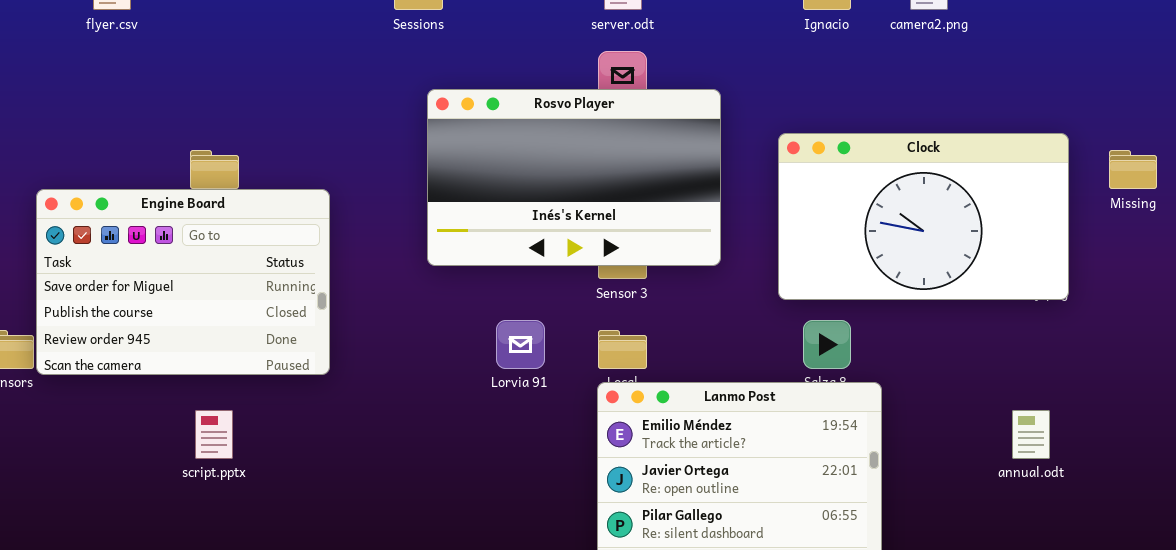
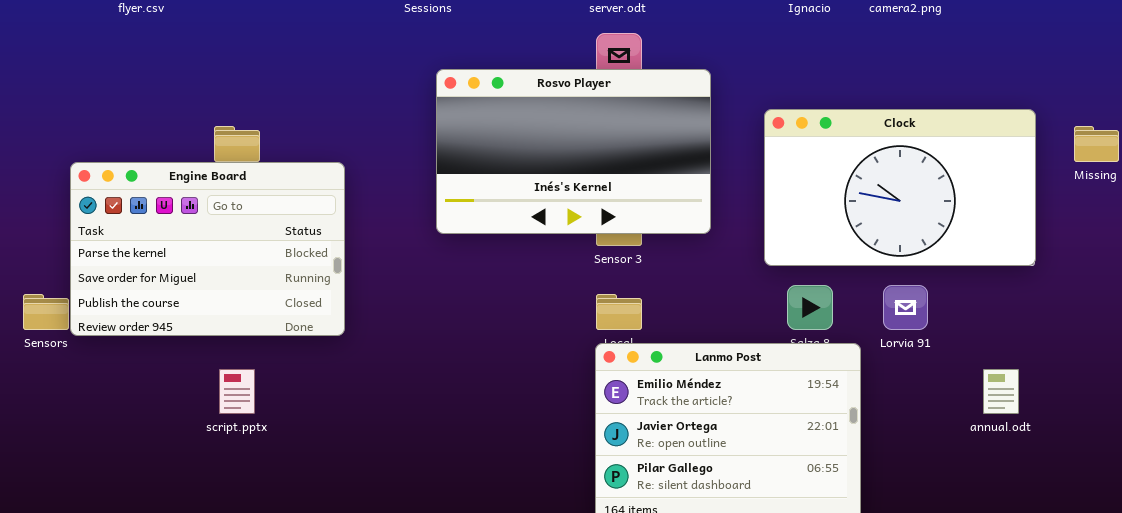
Engine Board: [36,189,330,375] -> [70,162,345,336], scrolled up 1 row
Lorvia 91: [496,320,545,369] -> [883,285,928,330], moved

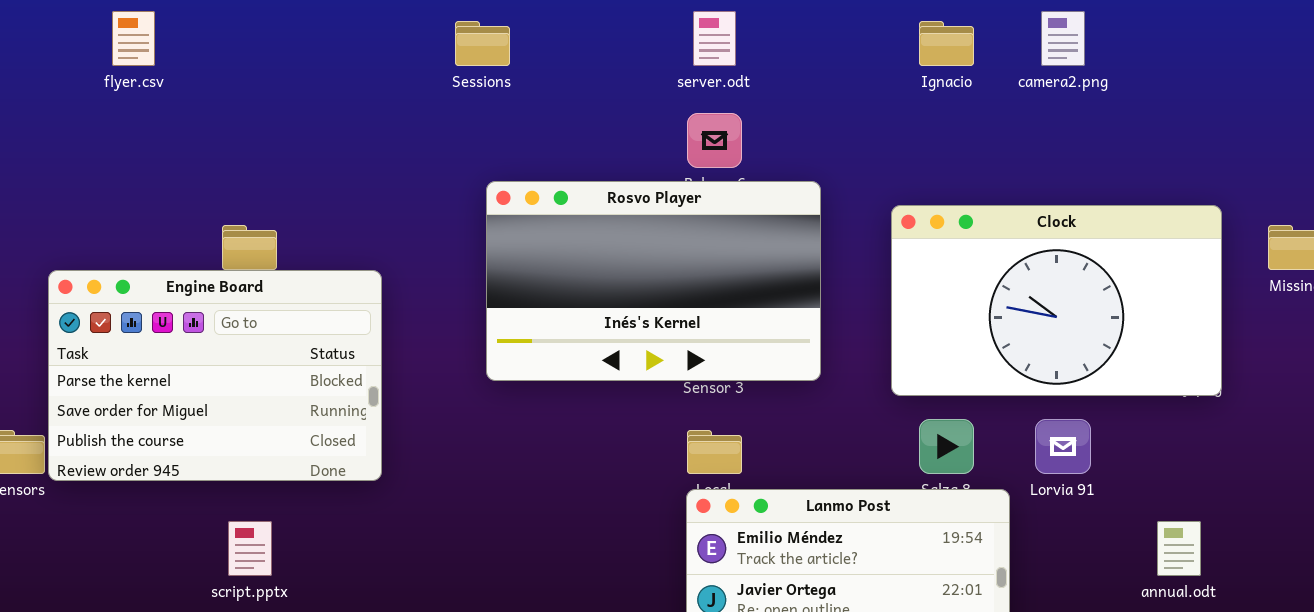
Rosvo Player: [436,69,711,234] -> [486,181,821,381], moved

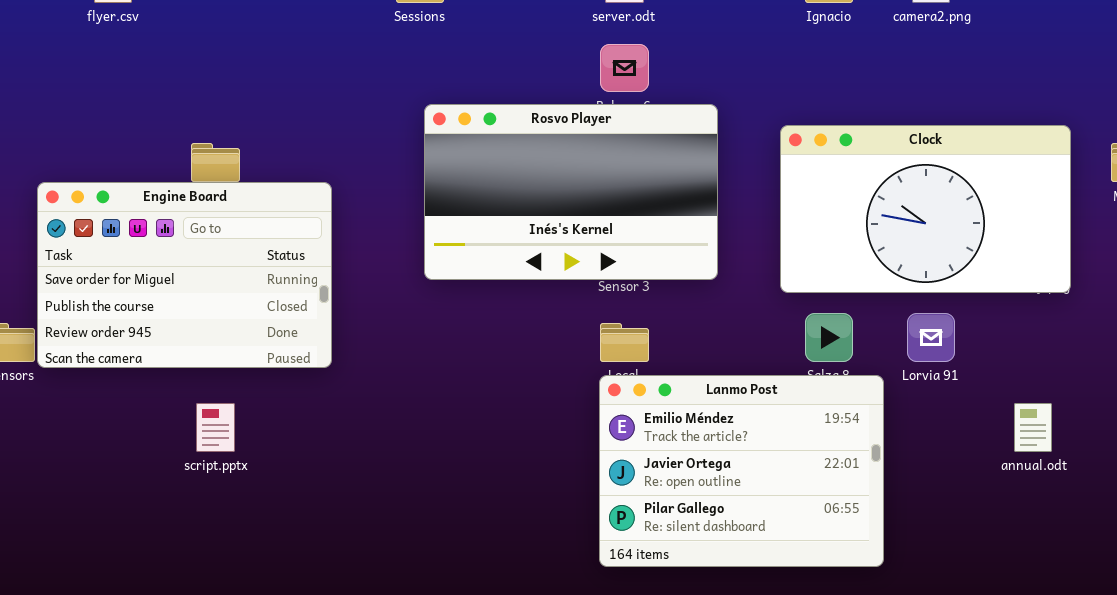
Engine Board: [48,270,382,481] -> [37,182,332,368], scrolled down 1 row

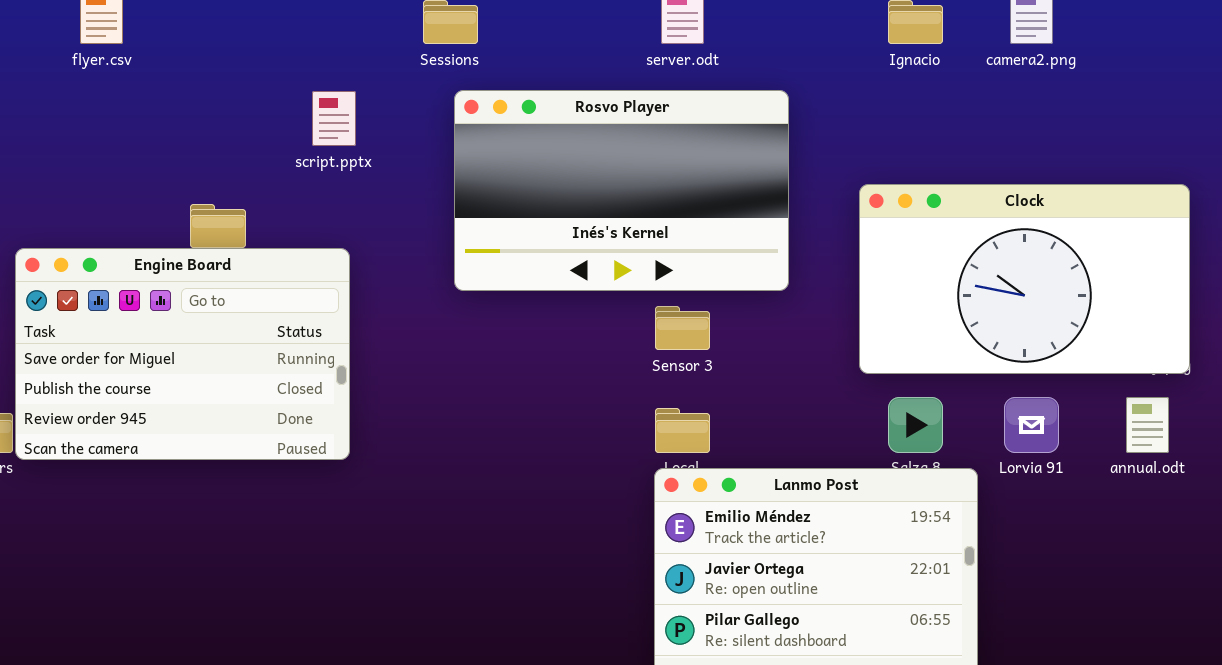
Rosvo Player: [424,104,718,280] -> [454,90,789,291], moved
script.pptx: [196,403,235,452] -> [312,91,356,146], moved
annual.odt: [1014,403,1052,452] -> [1126,397,1169,453], moved

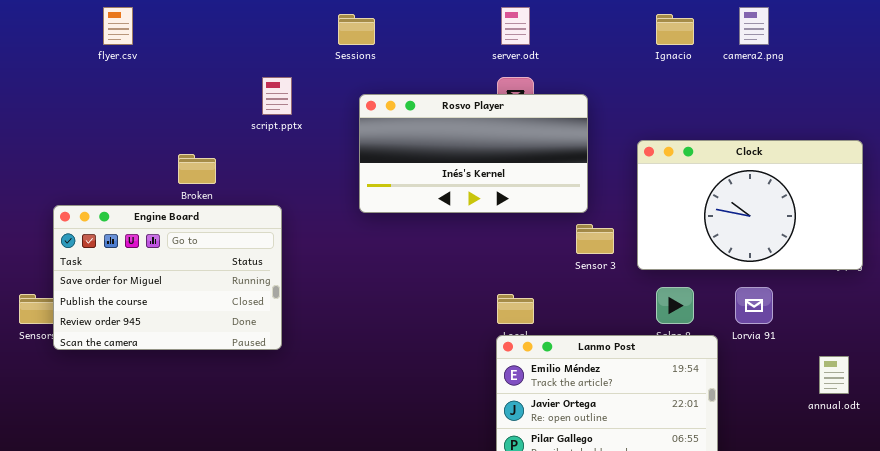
Rosvo Player: [454,90,789,291] -> [359,94,588,213], resized
Engine Board: [15,248,350,460] -> [53,205,282,350], moved
Sensor 3: [655,306,710,350] -> [576,224,614,254], moved
annual.odt: [1126,397,1169,453] -> [819,356,849,394], moved

